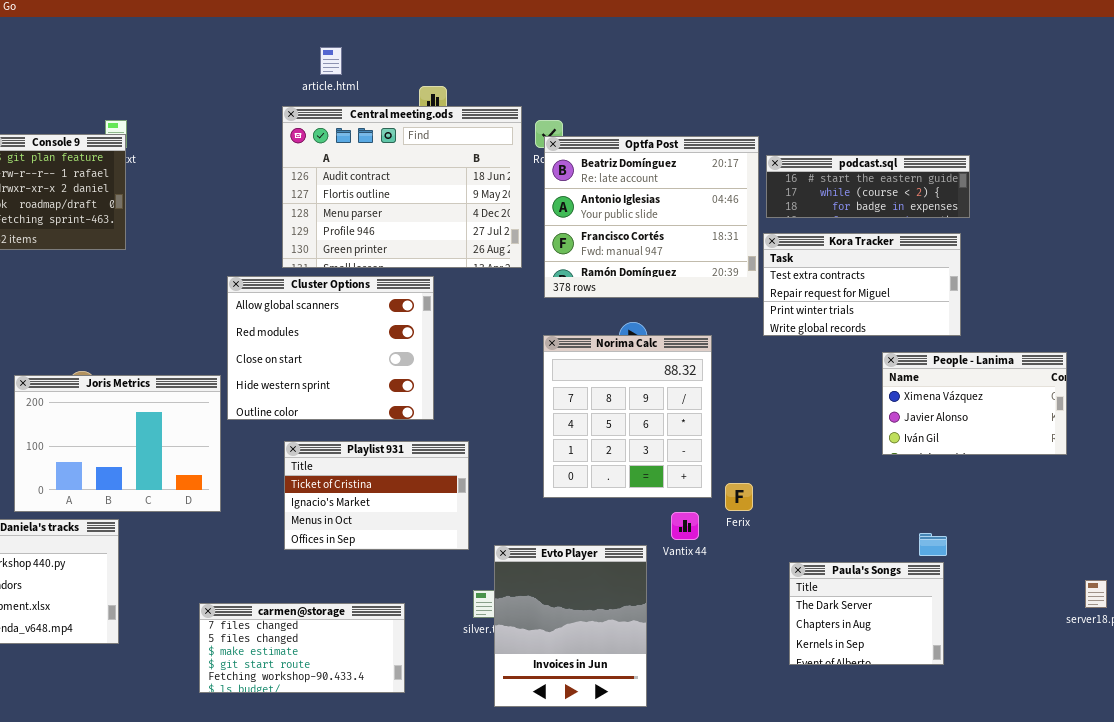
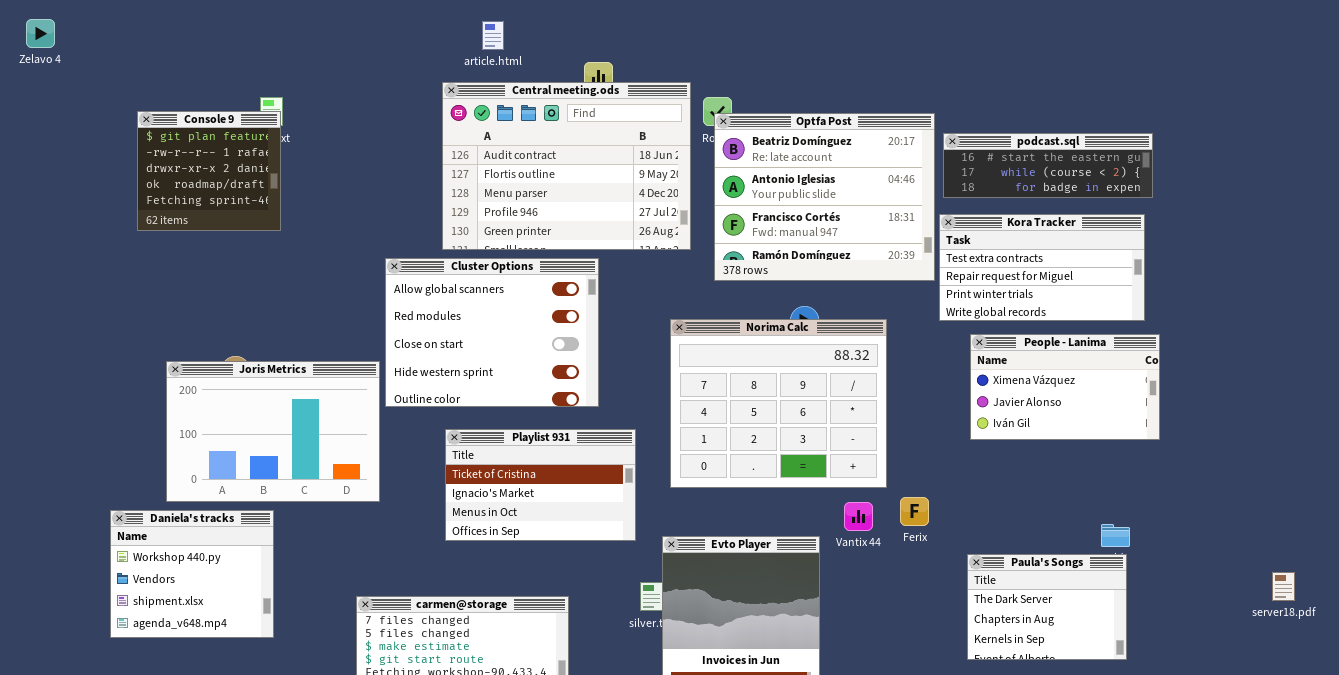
Norima Calc: [543,335,712,498] -> [670,319,887,488], resized
People - Lanima: [882,352,1067,455] -> [970,334,1160,440], moved
Ferix: [725,483,753,511] -> [900,497,929,526], moved

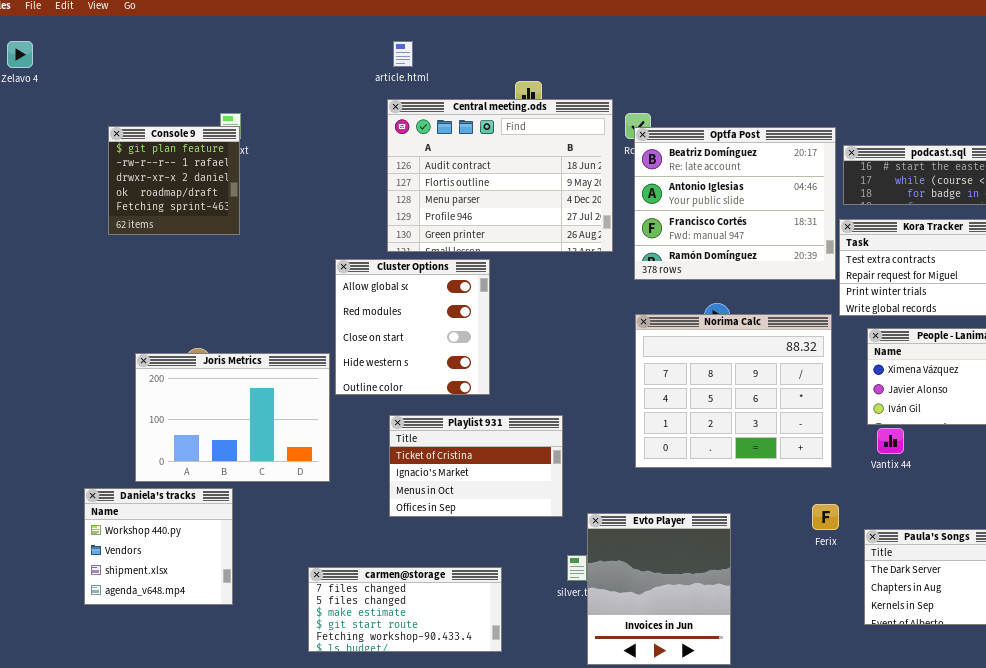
article.html: [482,21,504,50] -> [393,41,413,67], moved
Cluster Options: [385,258,599,407] -> [335,259,490,395], resized
Norima Calc: [670,319,887,488] -> [635,314,832,468], moved
Ferix: [900,497,929,526] -> [812,504,839,530], moved
Vantix 44: [844,502,873,531] -> [877,428,904,454], moved

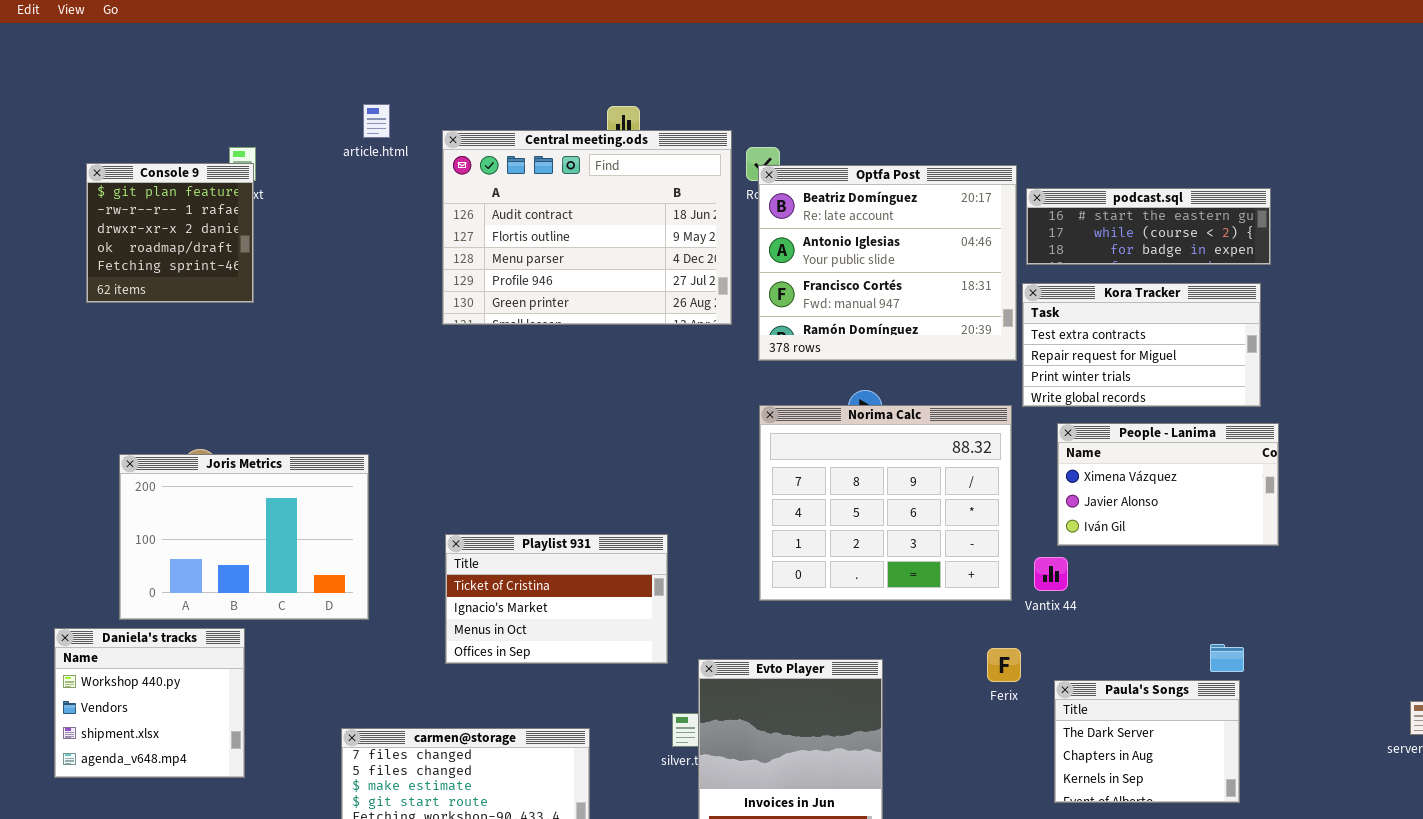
article.html: [393,41,413,67] -> [363,104,390,138], moved
Cluster Options: [335,259,490,395] -> none, closed
Vantix 44: [877,428,904,454] -> [1034,557,1068,591], moved

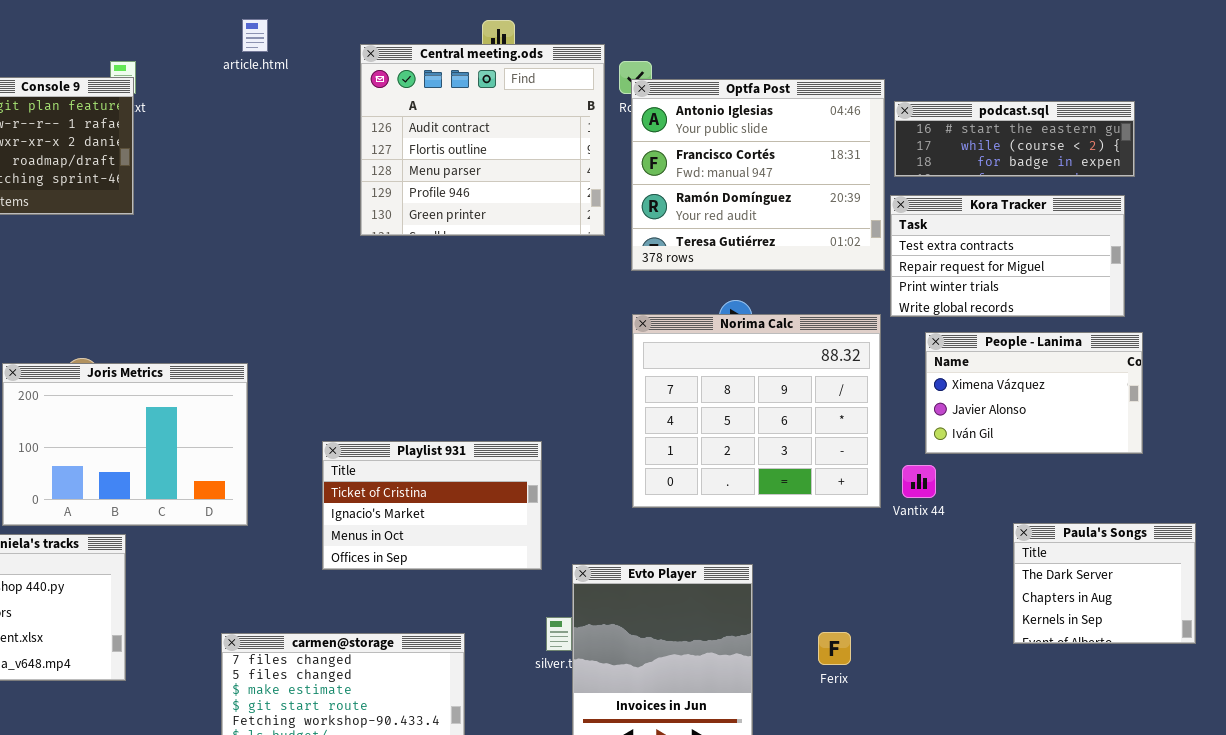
Central meeting.ods: [442,130,732,325] -> [360,44,605,236], resized
Optfa Post: [758,165,1017,361] -> [631,79,885,271], scrolled down 1 row
Ferix: [987,648,1021,682] -> [818,632,851,665], moved
Paula's Songs: [1054,680,1240,803] -> [1013,523,1196,644], moved

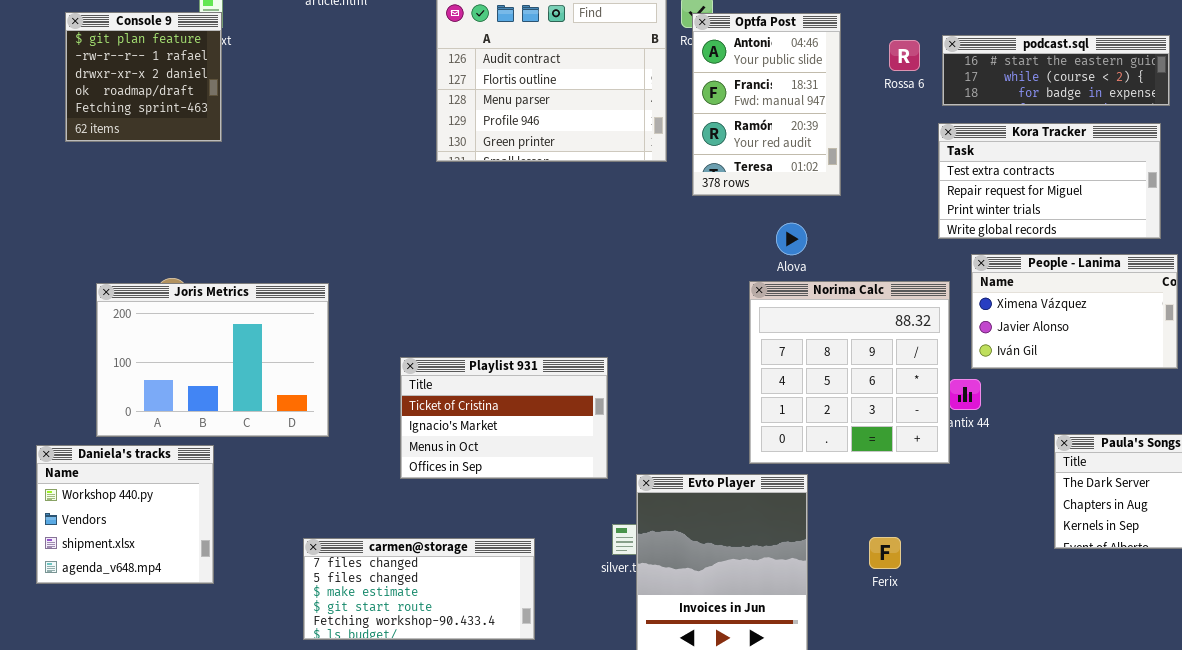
Optfa Post: [631,79,885,271] -> [692,13,841,196], resized
Norima Calc: [632,314,881,508] -> [749,281,950,464], moved, resized

